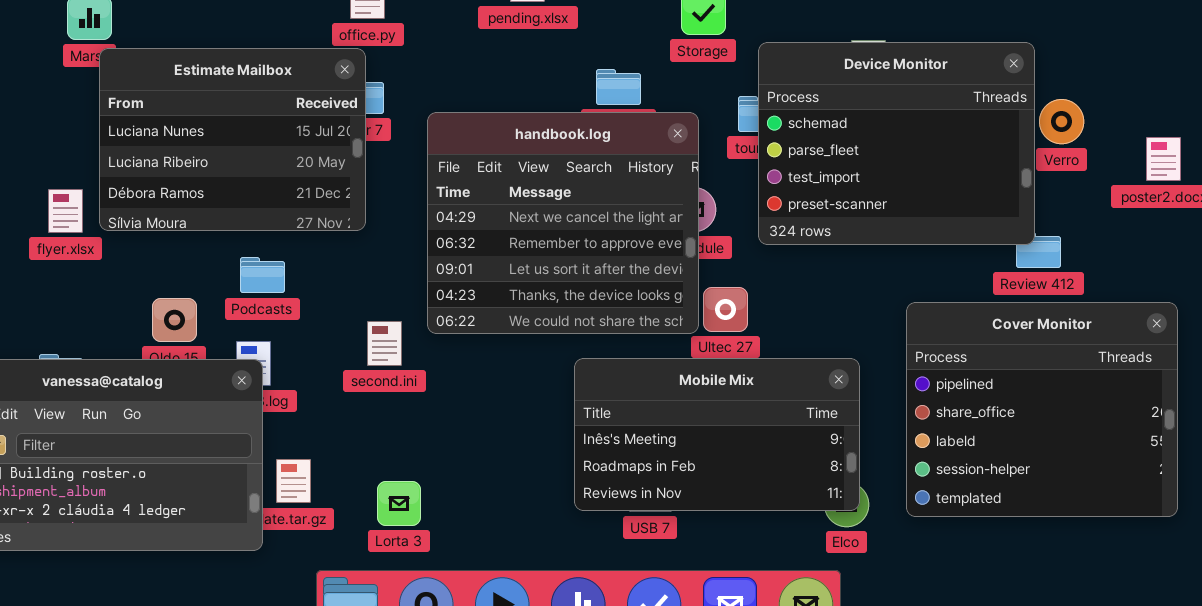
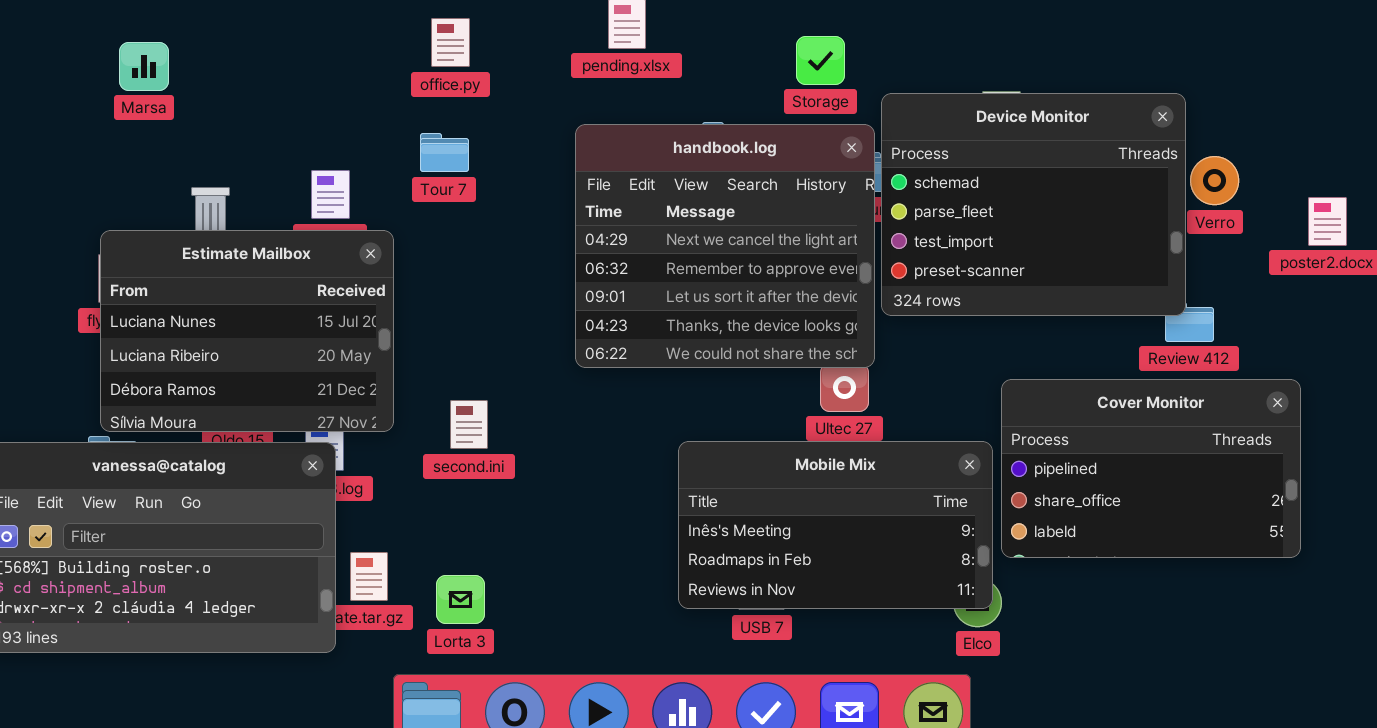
Estimate Mailbox: [99,48,366,231] -> [100,230,394,432], moved
handbook.log: [427,112,699,334] -> [575,124,875,368], moved
Cover Monitor: [906,302,1178,517] -> [1001,379,1301,558], moved, resized
Lorta 3: [377,481,421,526] -> [436,575,485,624], moved

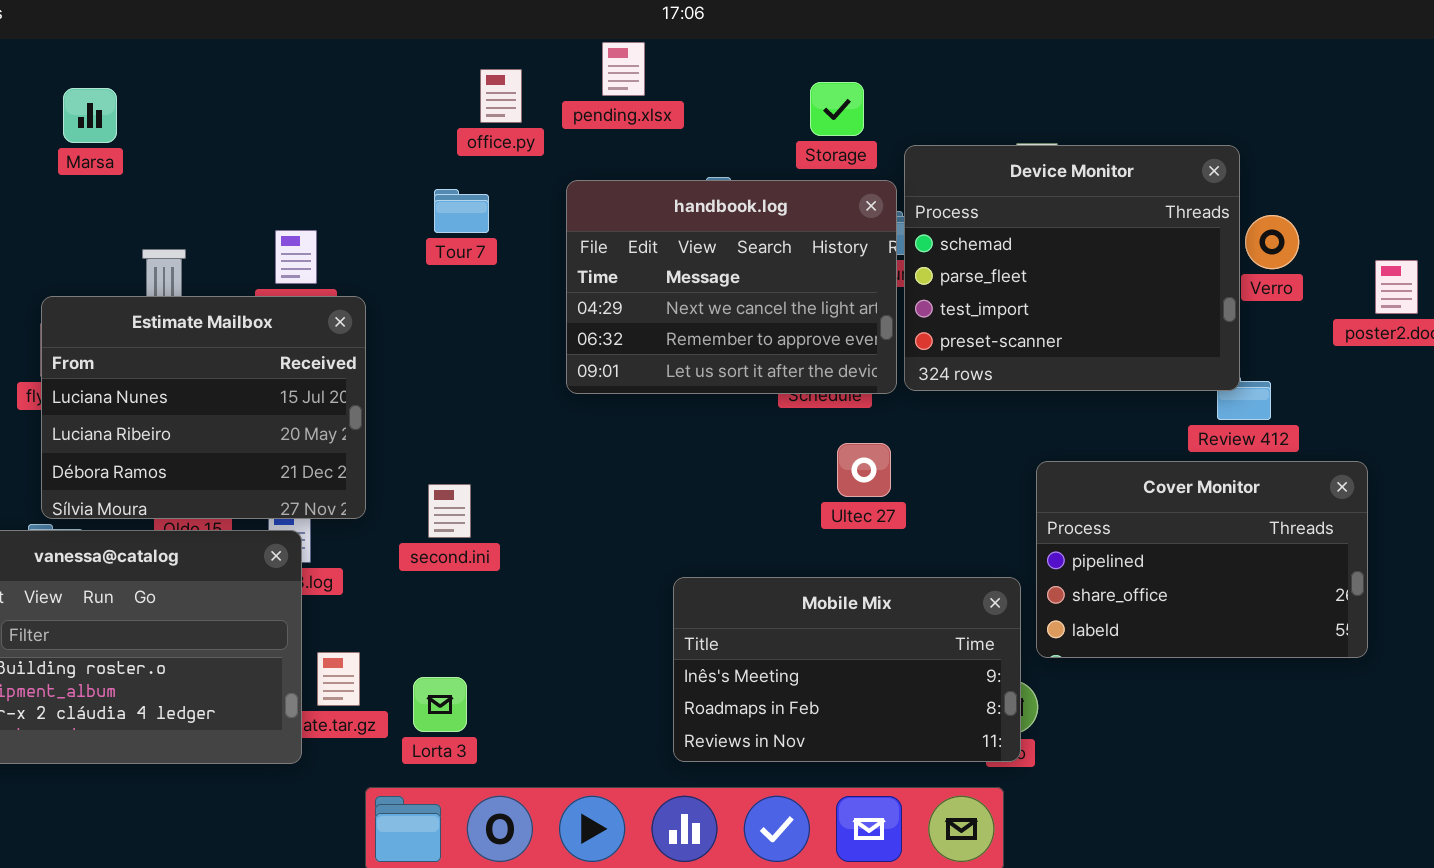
office.py: [431,18,470,67] -> [480,69,522,123], moved
handbook.log: [575,124,875,368] -> [566,180,897,394], resized
Tour 7: [420,133,469,172] -> [434,189,489,233], moved
Mobile Mix: [678,441,993,609] -> [673,577,1021,762], moved

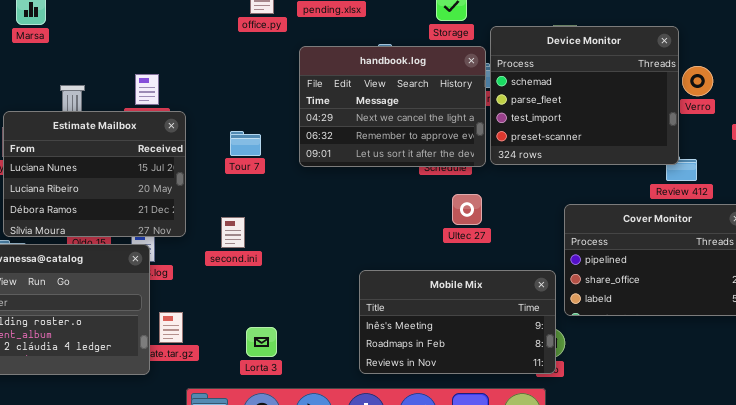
Tour 7: [434,189,489,233] -> [230,131,261,156], moved
Lorta 3: [413,677,467,732] -> [246,327,277,357], moved

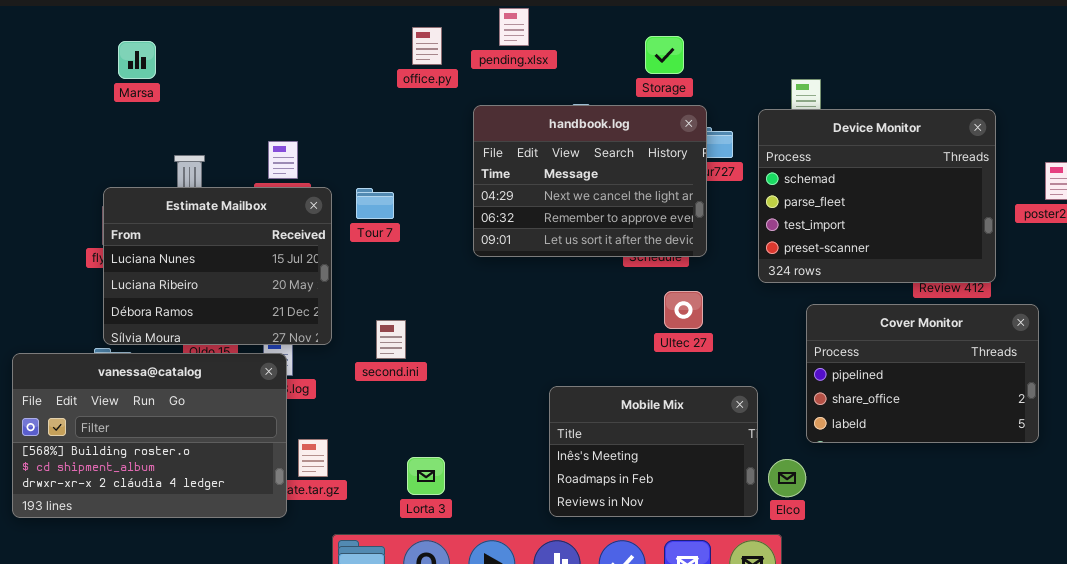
Device Monitor: [490,26,679,165] -> [758,109,996,283], moved
Tour 7: [230,131,261,156] -> [356,188,394,219], moved
Mobile Mix: [359,270,556,374] -> [549,386,758,517], resized

